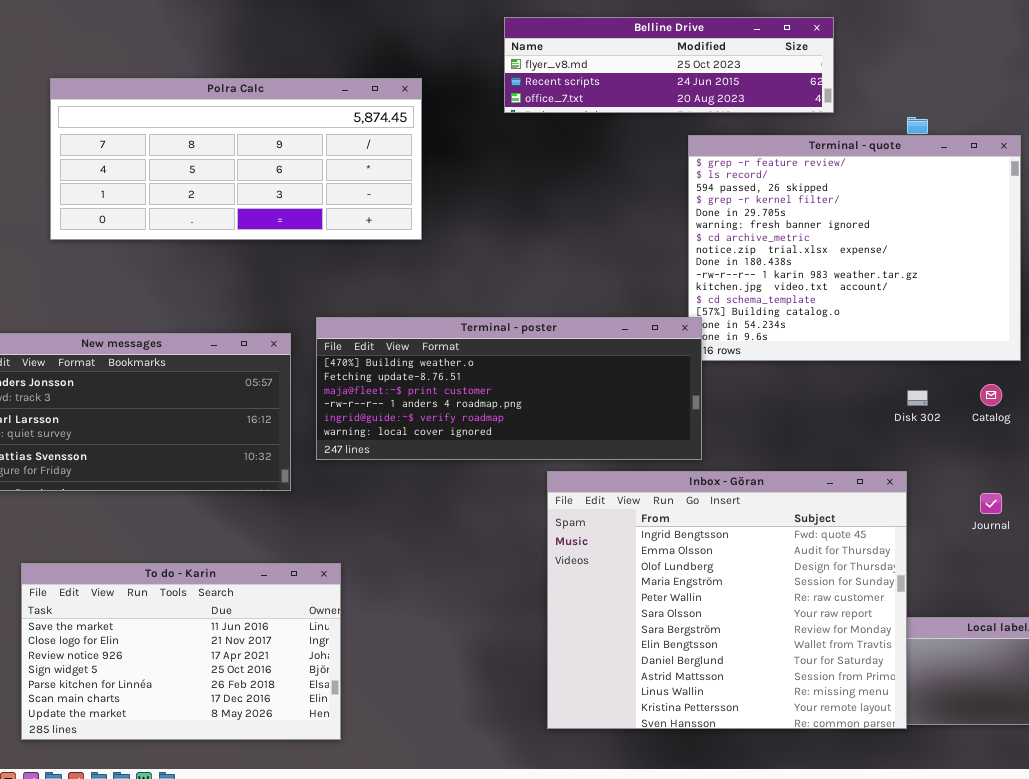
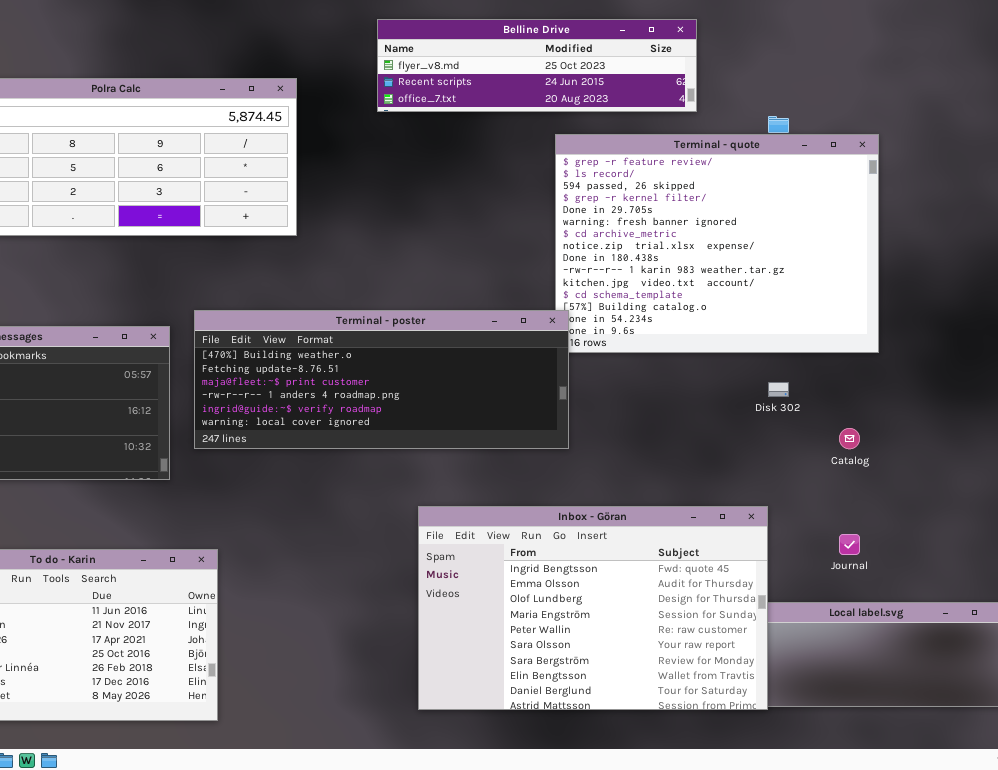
Catalog: [980,384,1002,406] -> [839,428,860,449], moved
Inbox - Göran: [547,471,907,729] -> [418,506,768,710], resized
Journal: [980,493,1002,514] -> [839,534,860,555], moved

